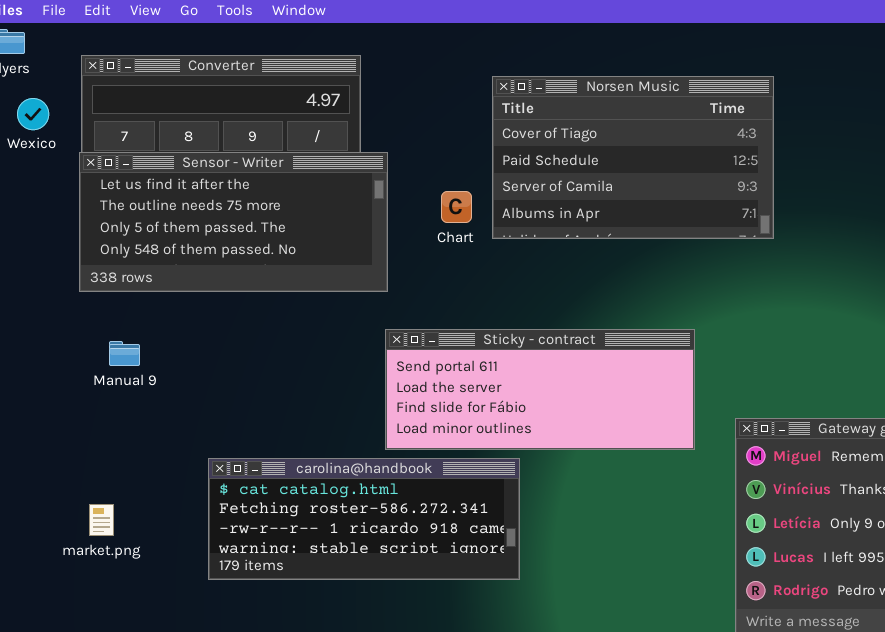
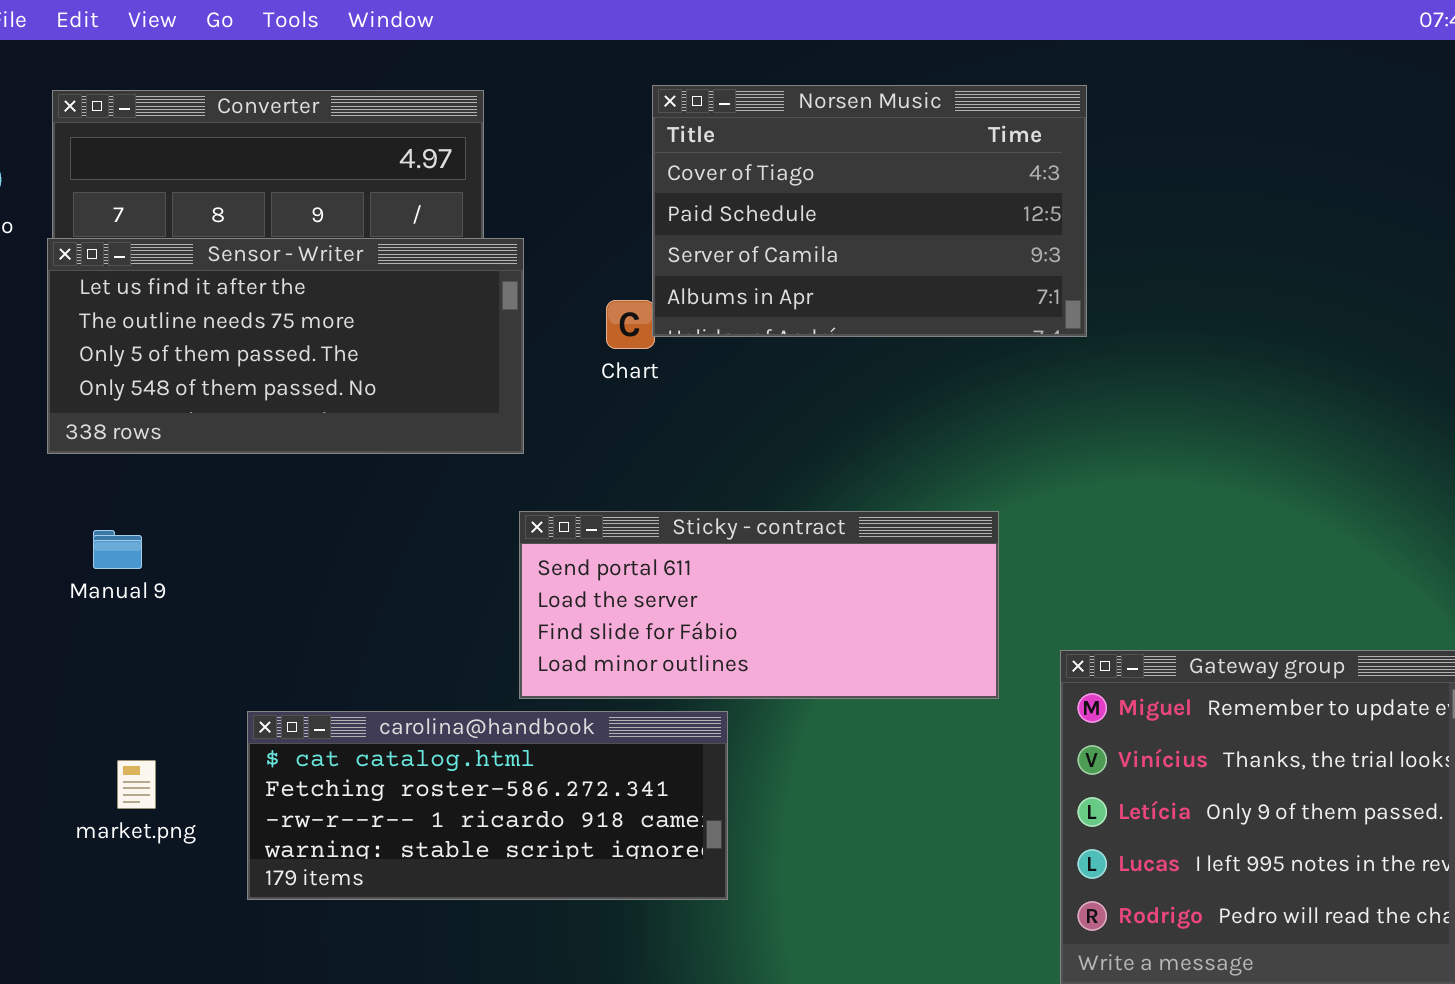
Norsen Music: [492,76,774,239] -> [652,85,1087,337], moved
market.png: [89,504,114,536] -> [117,760,156,809], moved

